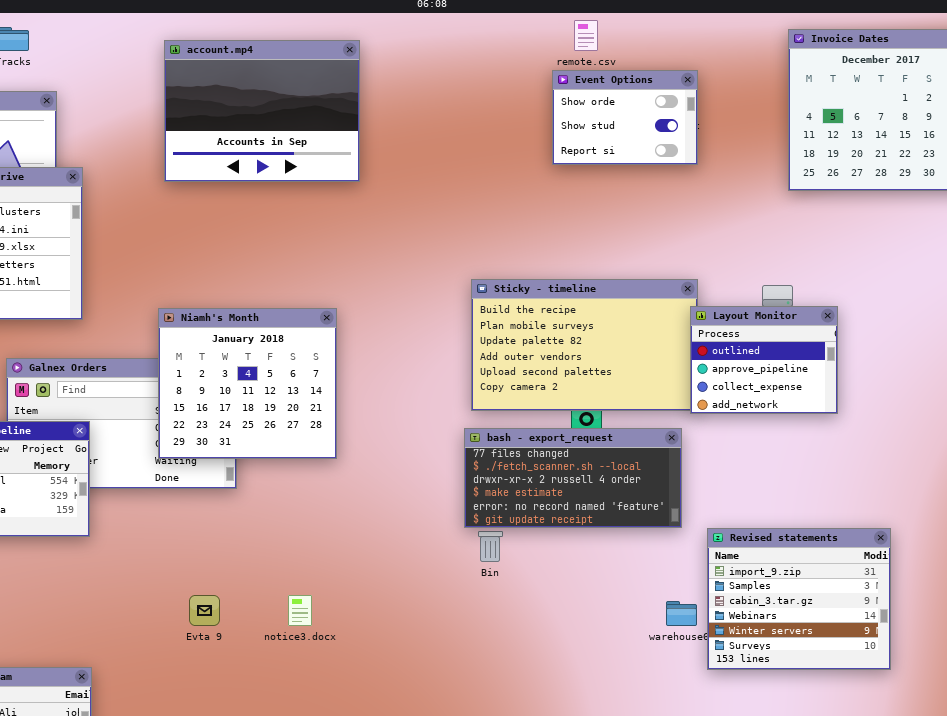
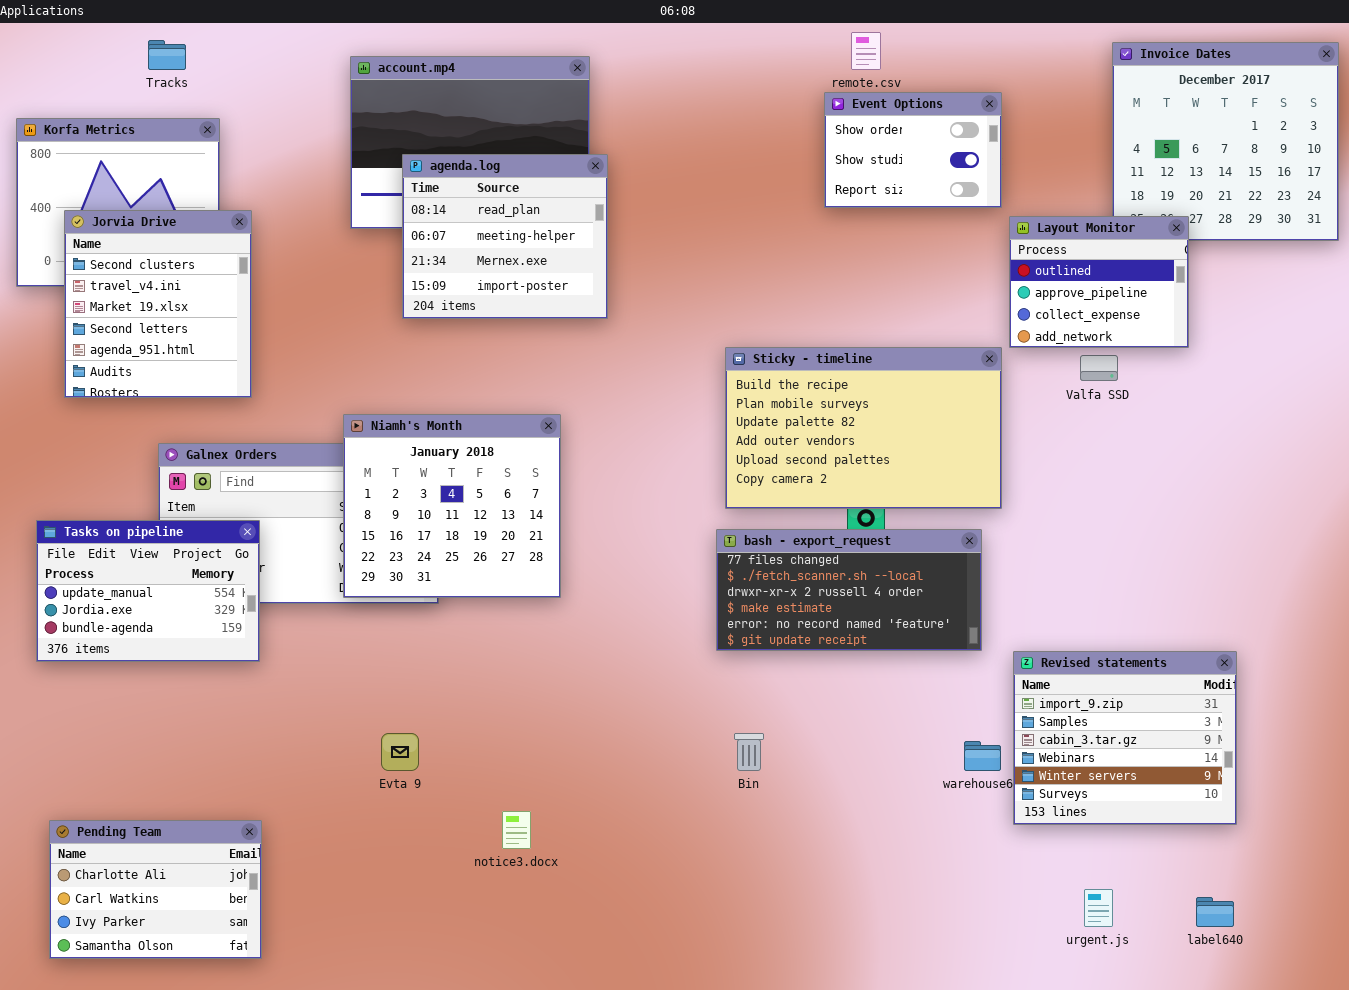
agenda.log: none -> [402,154,608,319], opened
Layout Monitor: [690,306,838,414] -> [1009,216,1189,348], moved
Niamh's Month: [158,308,337,459] -> [343,414,561,598], moved
Bin: [478,531,503,562] -> [734,733,764,771], moved
notice3.docx: [288,595,312,626] -> [502,811,531,849], moved

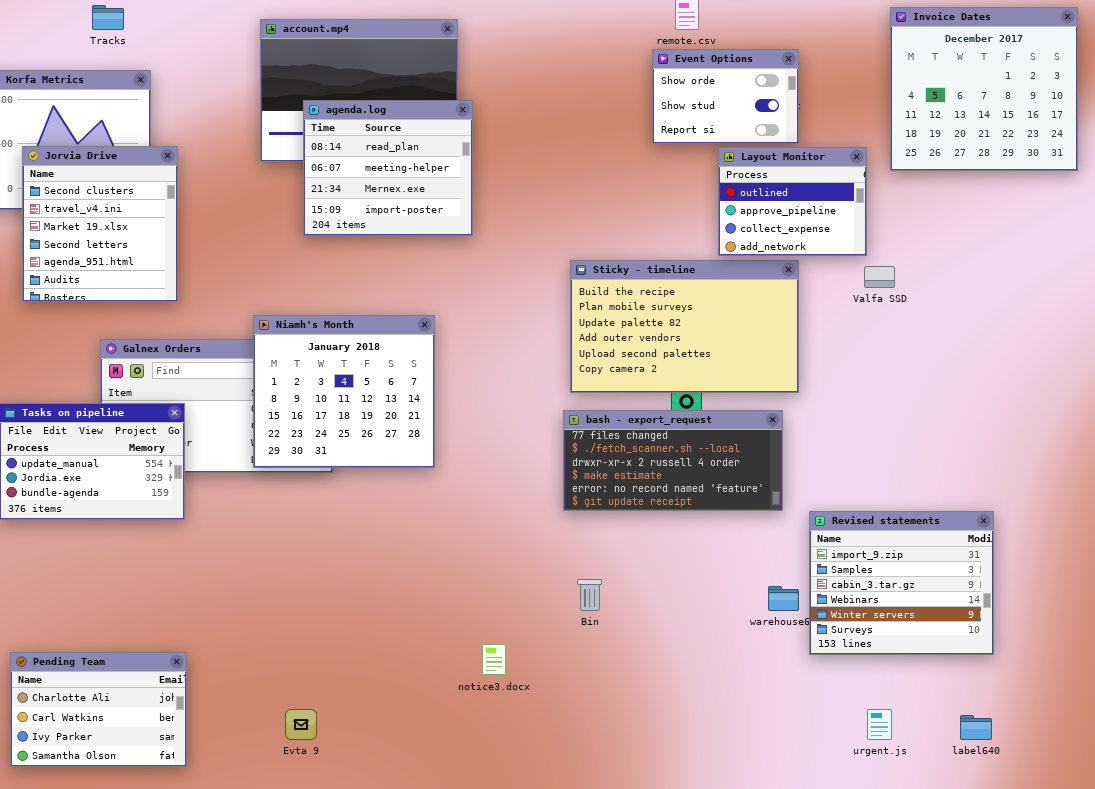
Layout Monitor: [1009,216,1189,348] -> [718,147,867,256], moved
Evta 9: [381,733,419,771] -> [285,709,317,740], moved
notice3.docx: [502,811,531,849] -> [482,644,506,675], moved

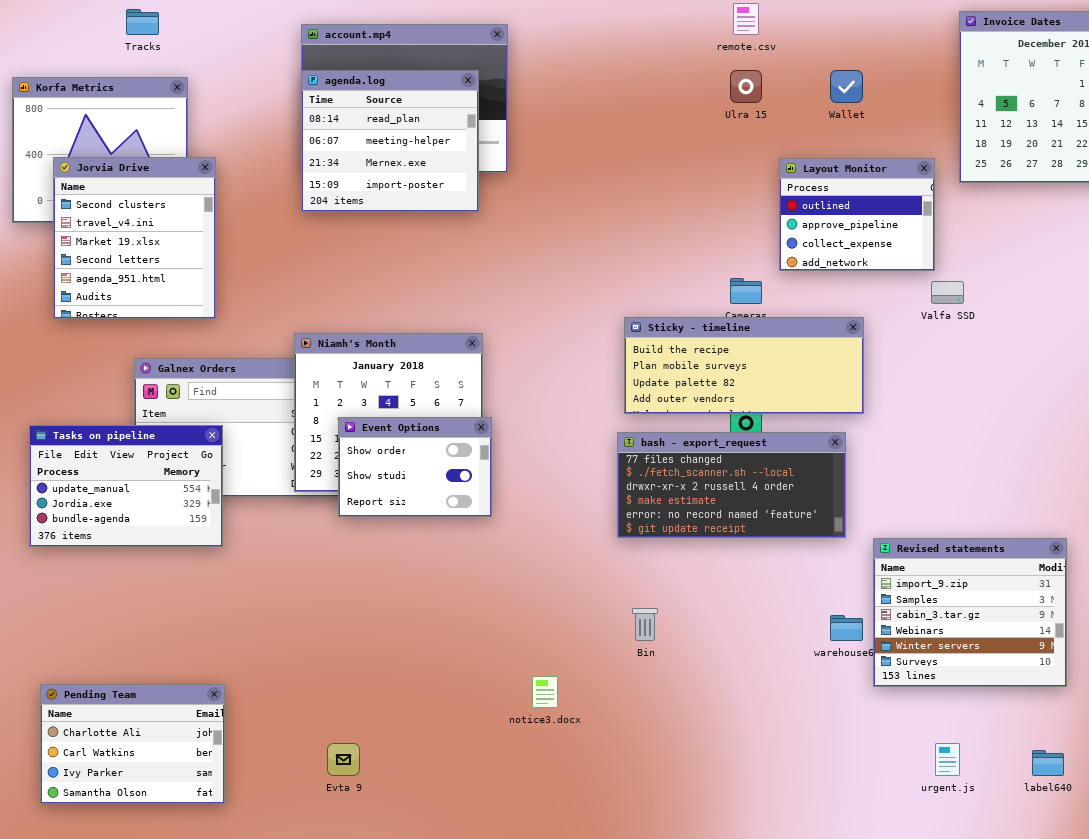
Event Options: [652,49,799,144] -> [338,417,492,517], moved
agenda.log: [303,100,473,236] -> [301,70,479,212], moved
Sticky - timeline: [570,260,799,393] -> [624,317,864,414], resized

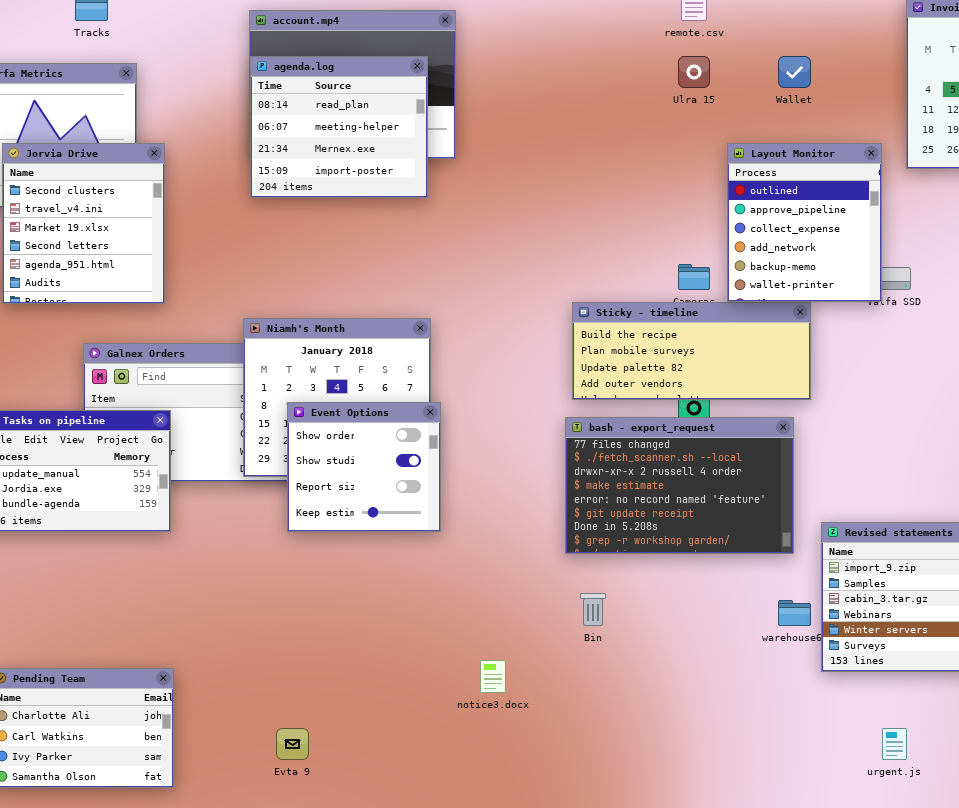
Layout Monitor: [779,158,935,271] -> [727,143,882,302], resized
Event Options: [338,417,492,517] -> [287,402,441,532], resized
bash - export_request: [617,432,846,538] -> [565,417,794,554], resized

